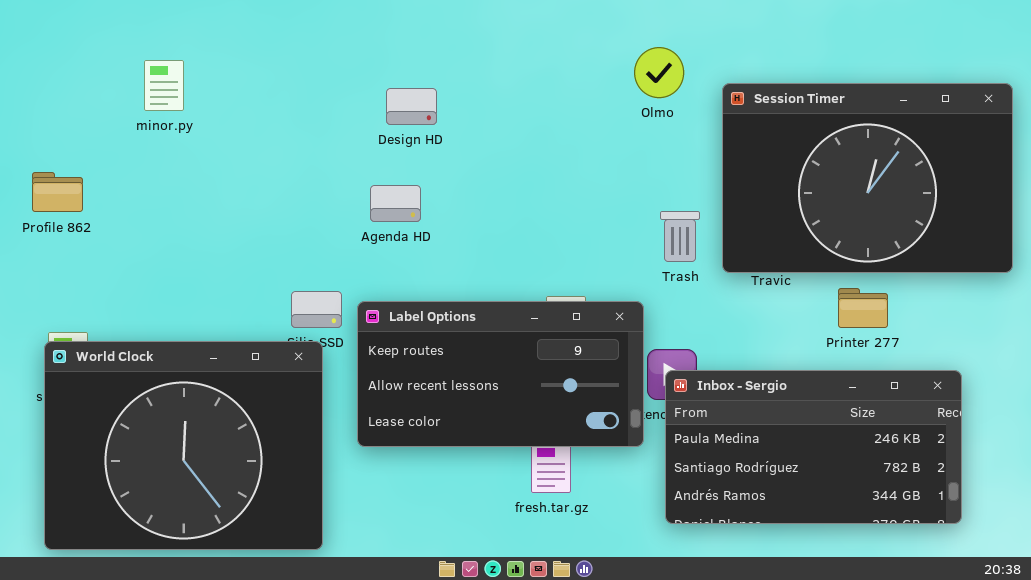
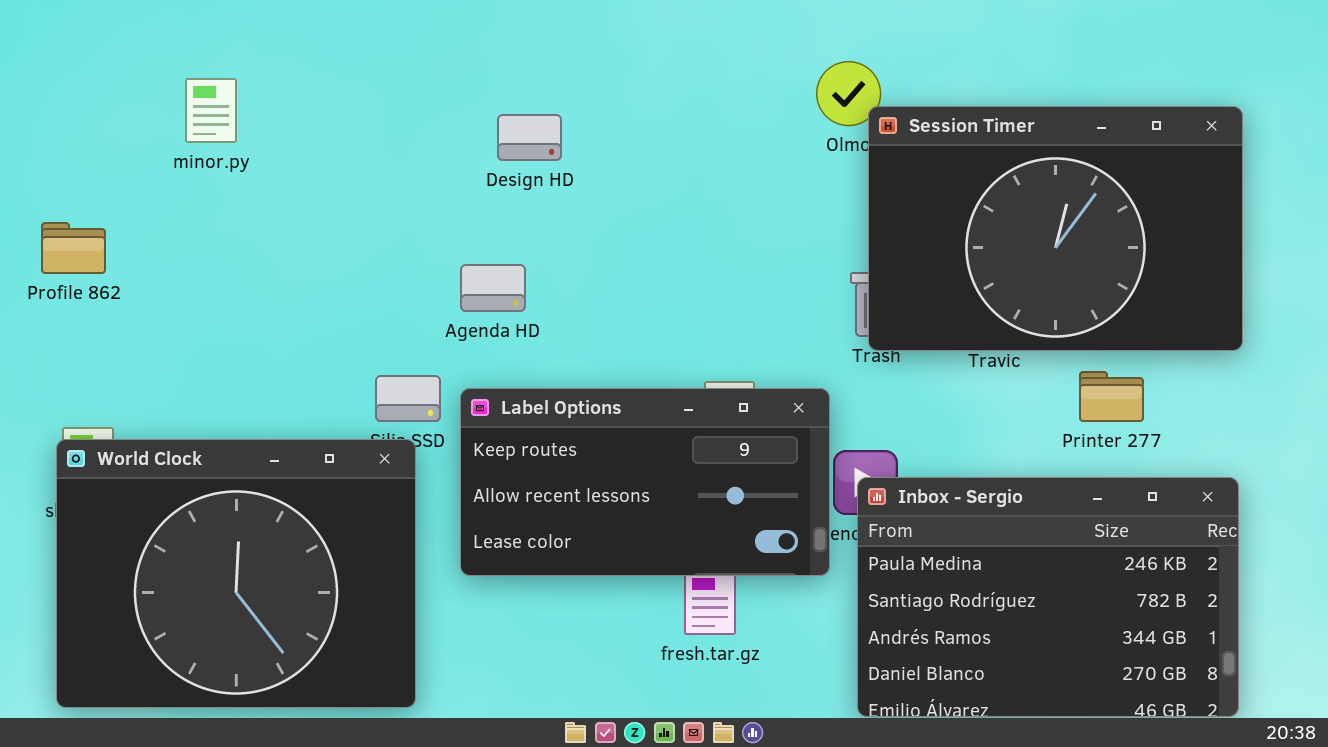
Session Timer: [722,83,1013,273] -> [868,106,1243,351], moved
Agenda HD: [370,185,421,222] -> [460,264,526,312], moved
Inbox - Sergio: [665,370,962,524] -> [857,477,1239,717], resized

